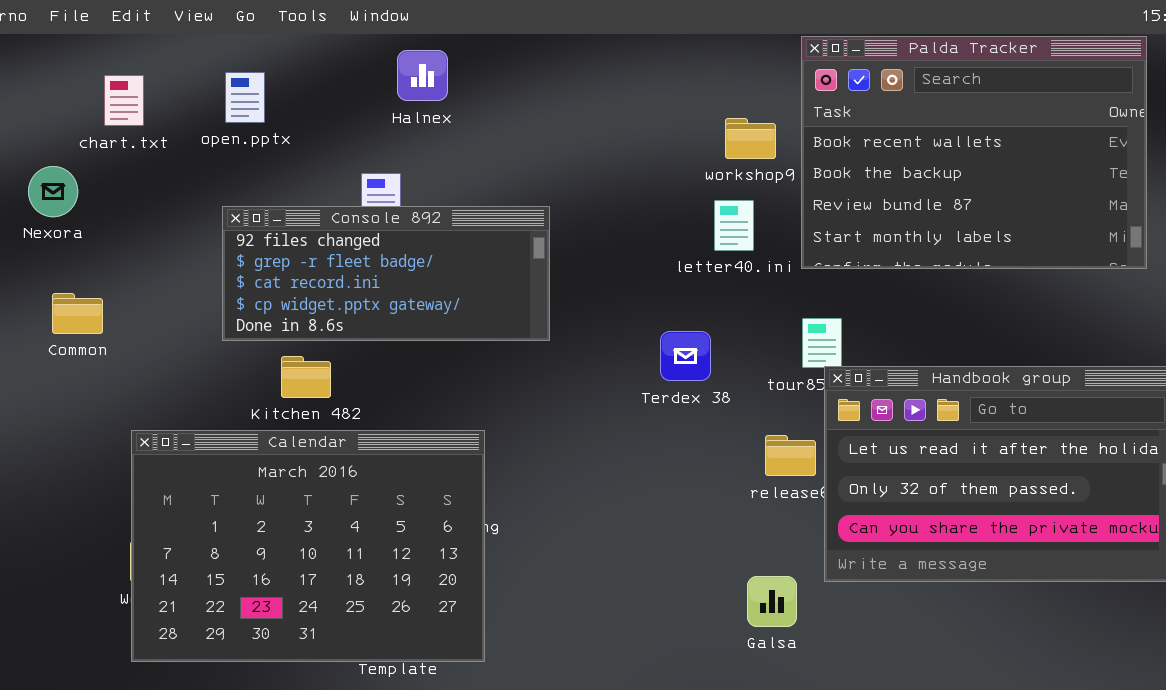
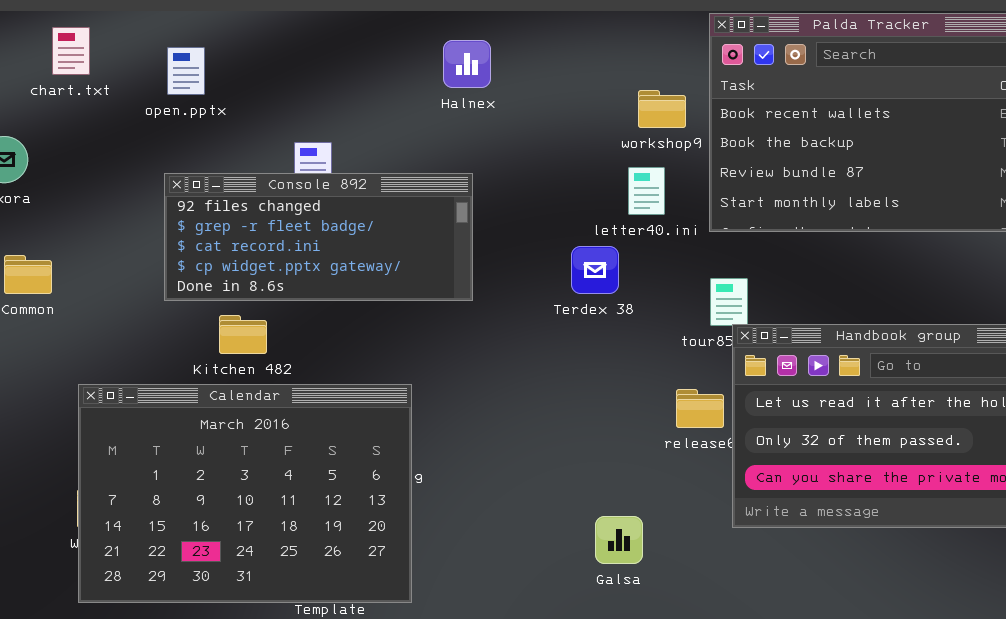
Halnex: [397,50,448,101] -> [443,40,491,88], moved
chart.txt: [104,75,144,126] -> [52,27,90,75], moved
Terdex 38: [660,331,711,381] -> [571,246,619,294], moved
Galsa: [747,576,797,627] -> [595,516,643,564], moved

